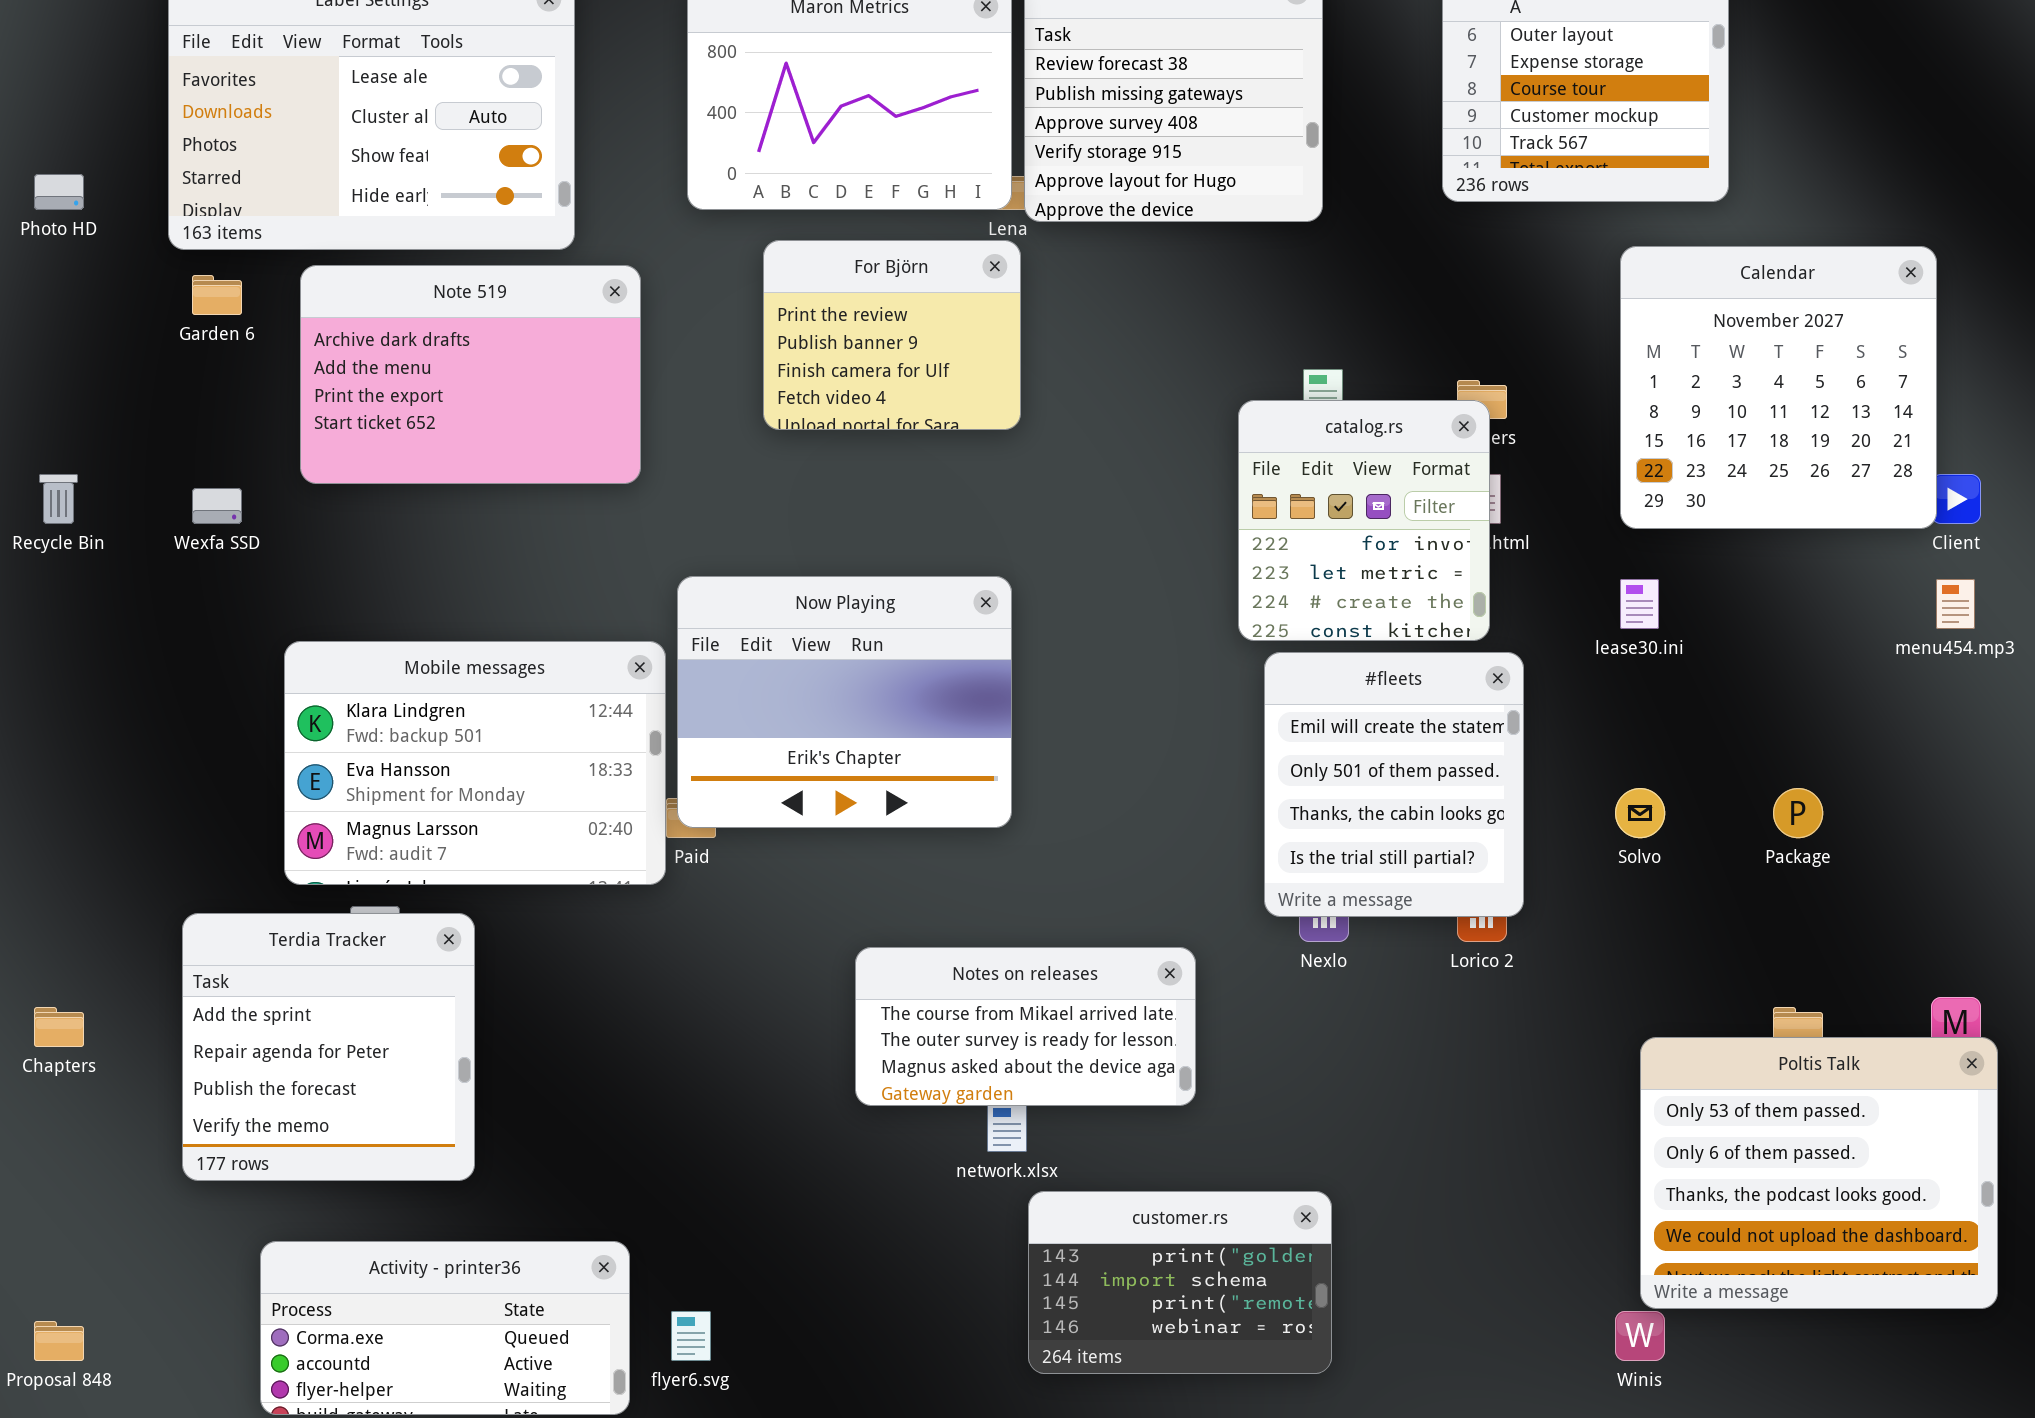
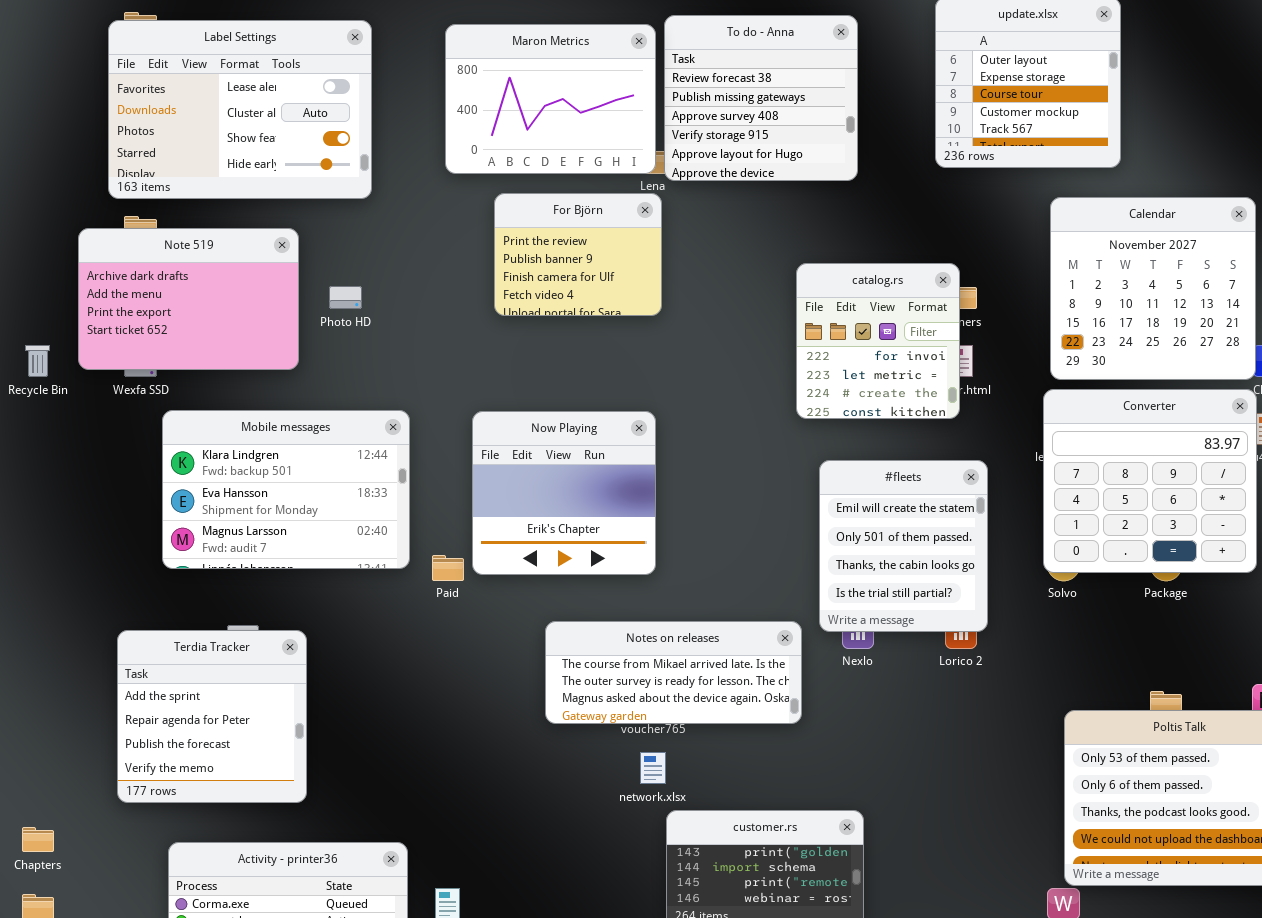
Photo HD: [34,174,84,210] -> [329,286,362,309], moved
Note 519: [300,265,641,484] -> [78,228,299,370], moved
catalog.rs: [1238,400,1490,641] -> [796,263,960,419], moved
Converter: none -> [1043,389,1257,573], opened
Now Playing: [677,576,1012,828] -> [472,411,656,575], resized
Mobile messages: [284,641,666,885] -> [162,410,410,569], moved
Notes on releases: [855,947,1196,1106] -> [545,621,802,724], moved, resized
Chapters: [34,1007,84,1047] -> [22,827,54,852], moved

